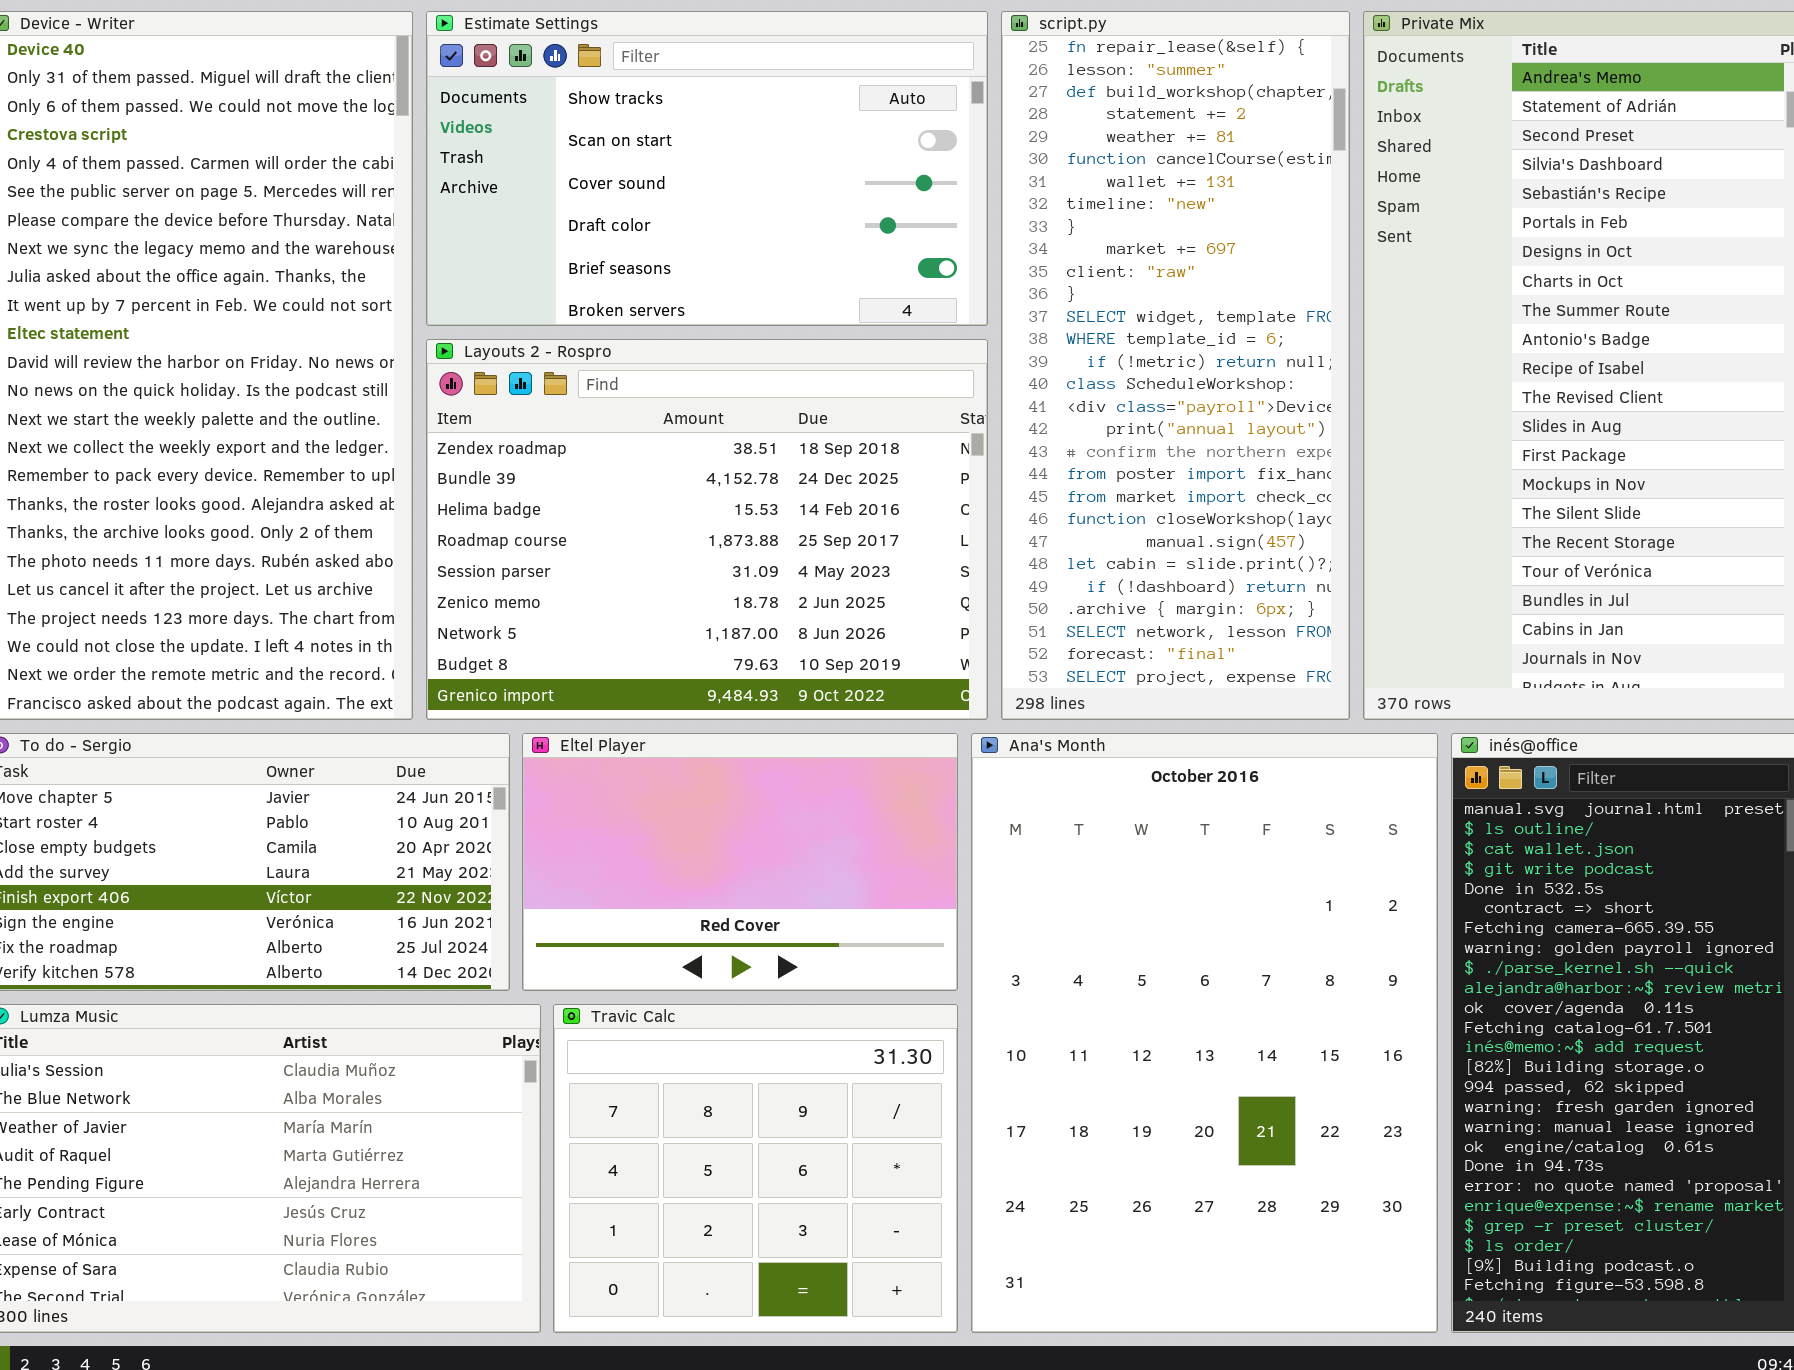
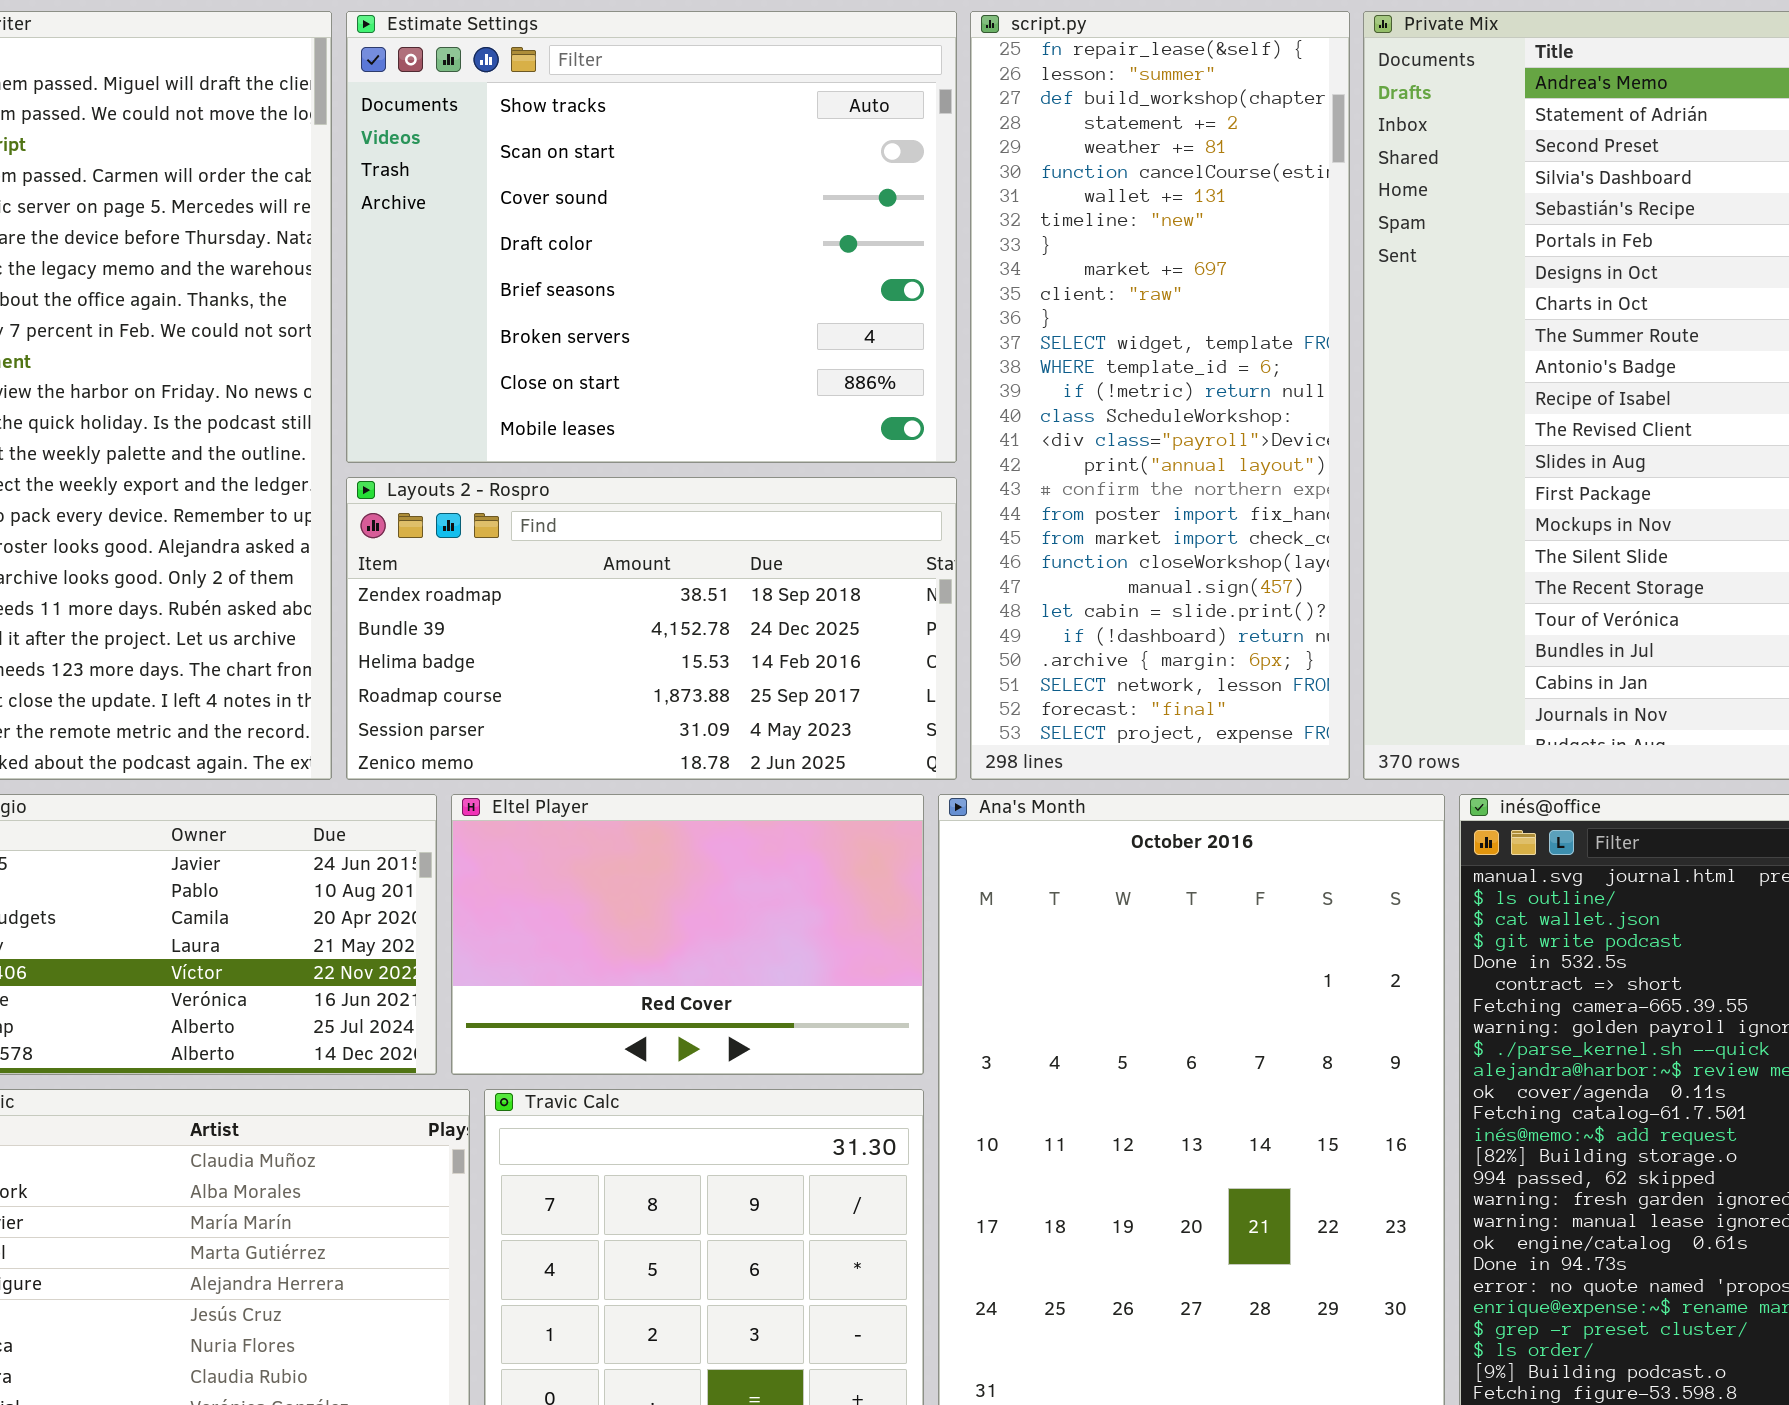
Estimate Settings: [426,11,988,326] -> [346,11,957,463], resized
Layouts 2 - Rospro: [426,339,988,720] -> [346,477,957,780], resized

